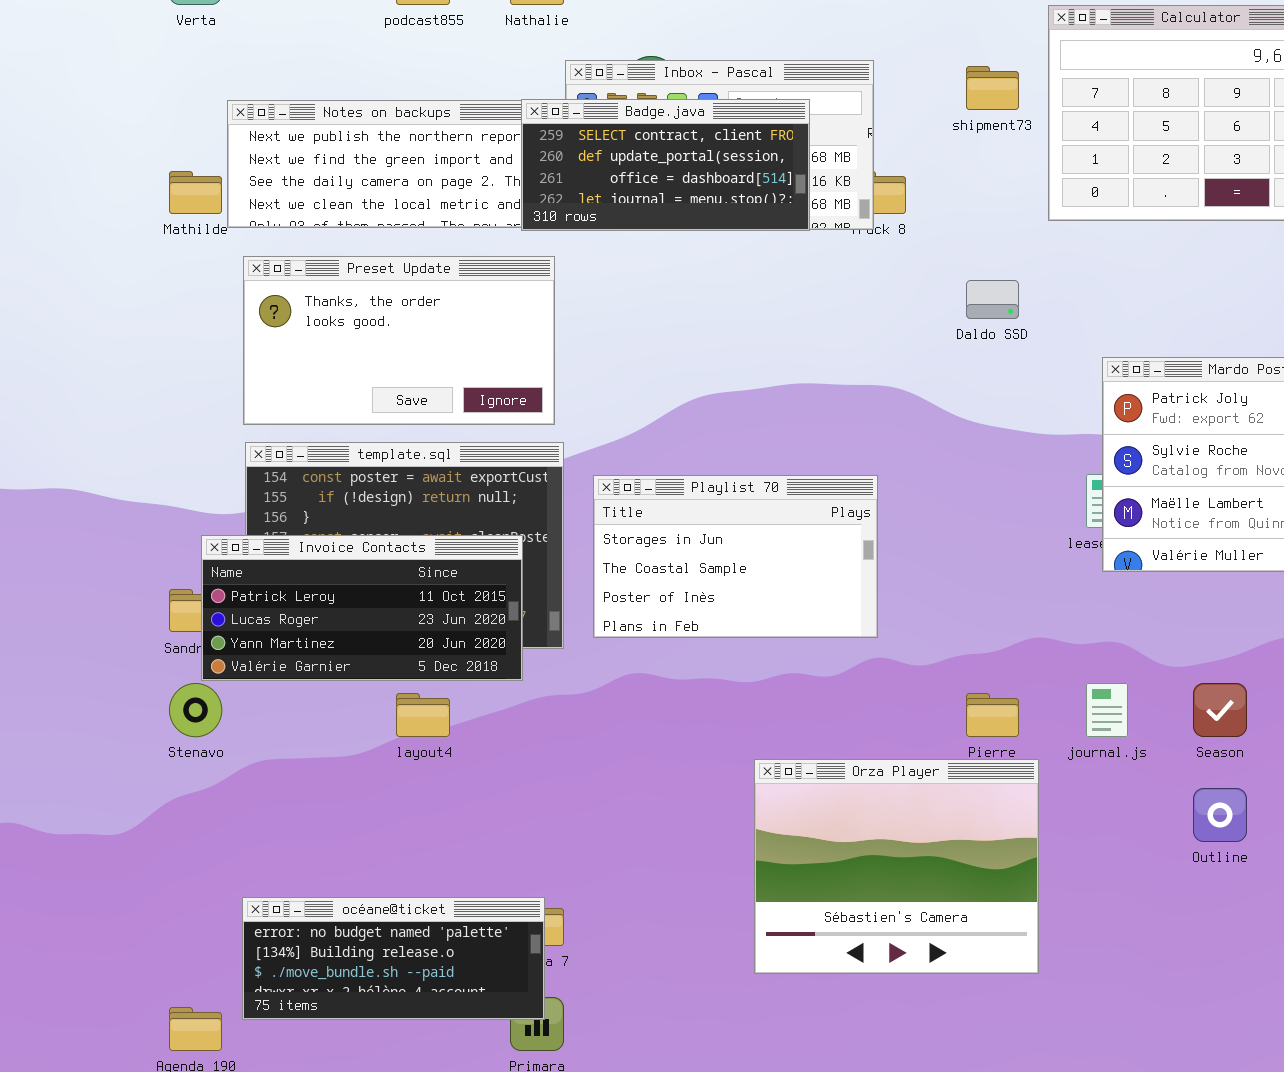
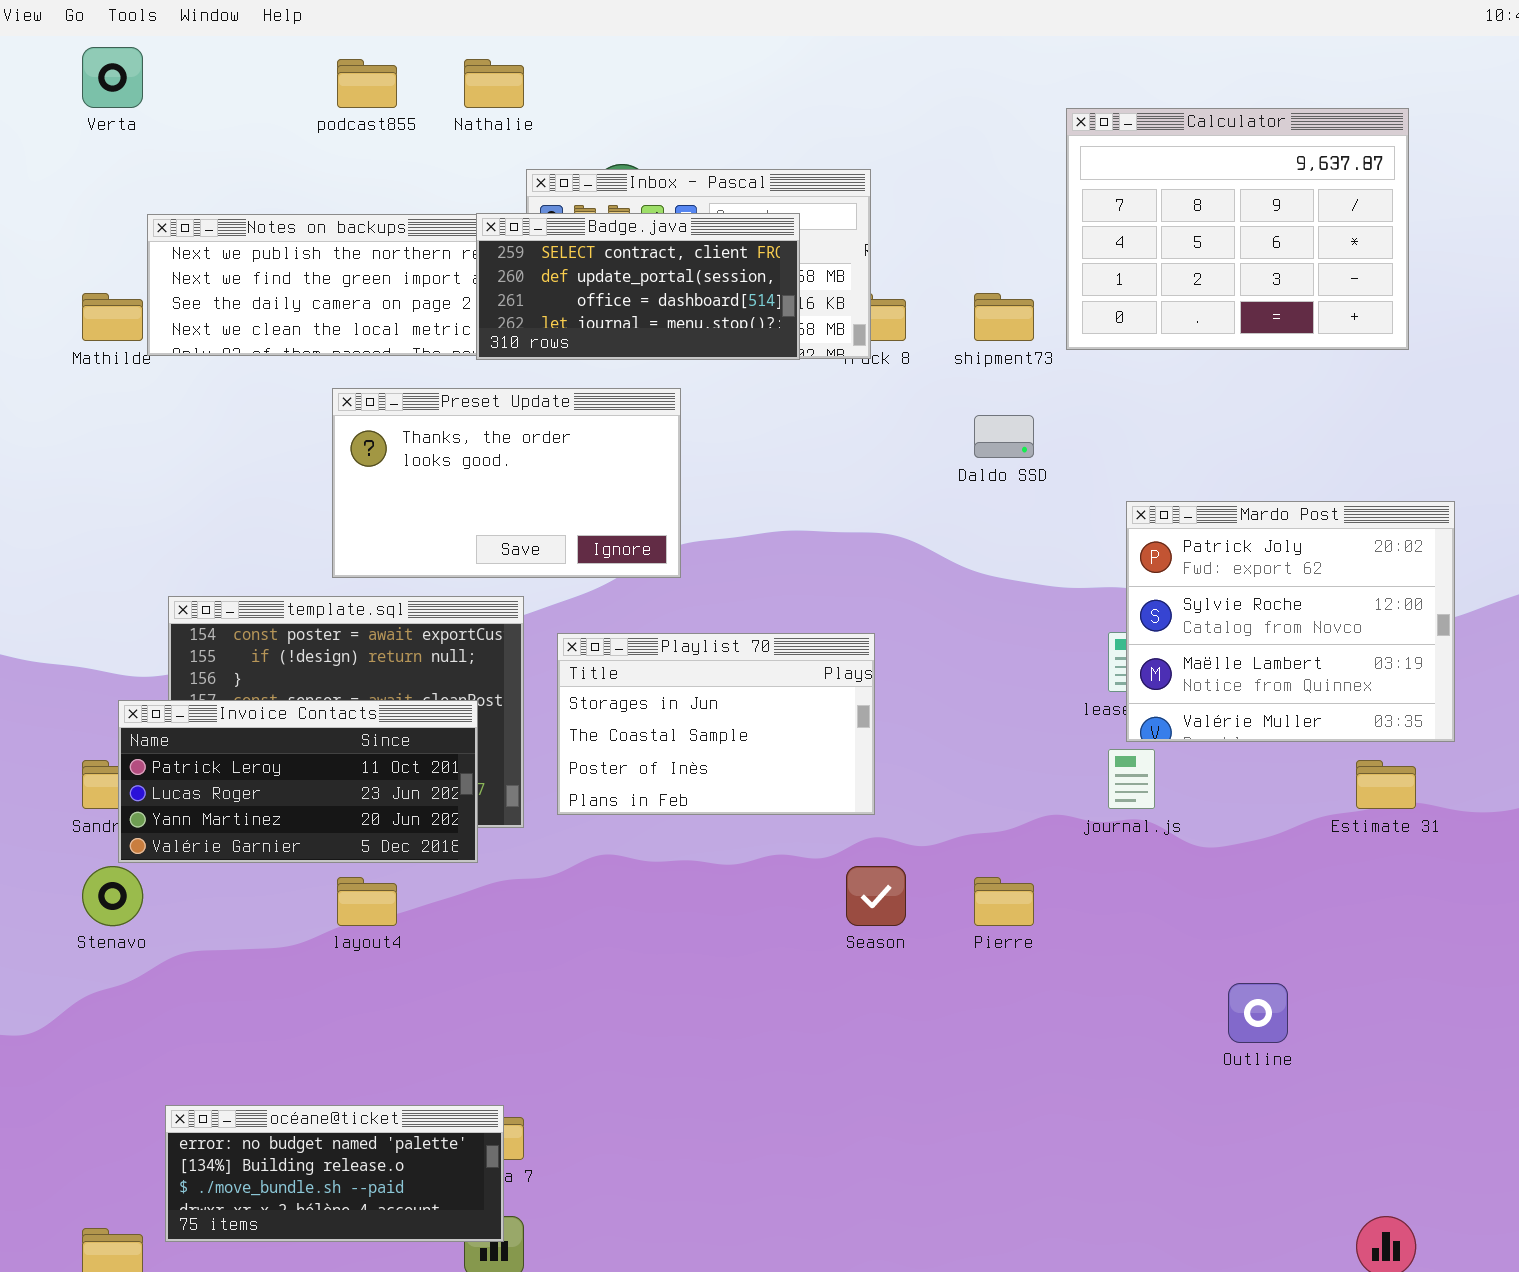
shipment73: [966,66,1019,110] -> [974,293,1034,341], moved
Preset Update: [243,256,555,425] -> [332,388,681,578], moved
journal.js: [1086,683,1128,737] -> [1108,749,1155,809], moved
Season: [1193,683,1247,737] -> [846,866,906,926], moved
Orza Player: [754,759,1039,974] -> none, closed

